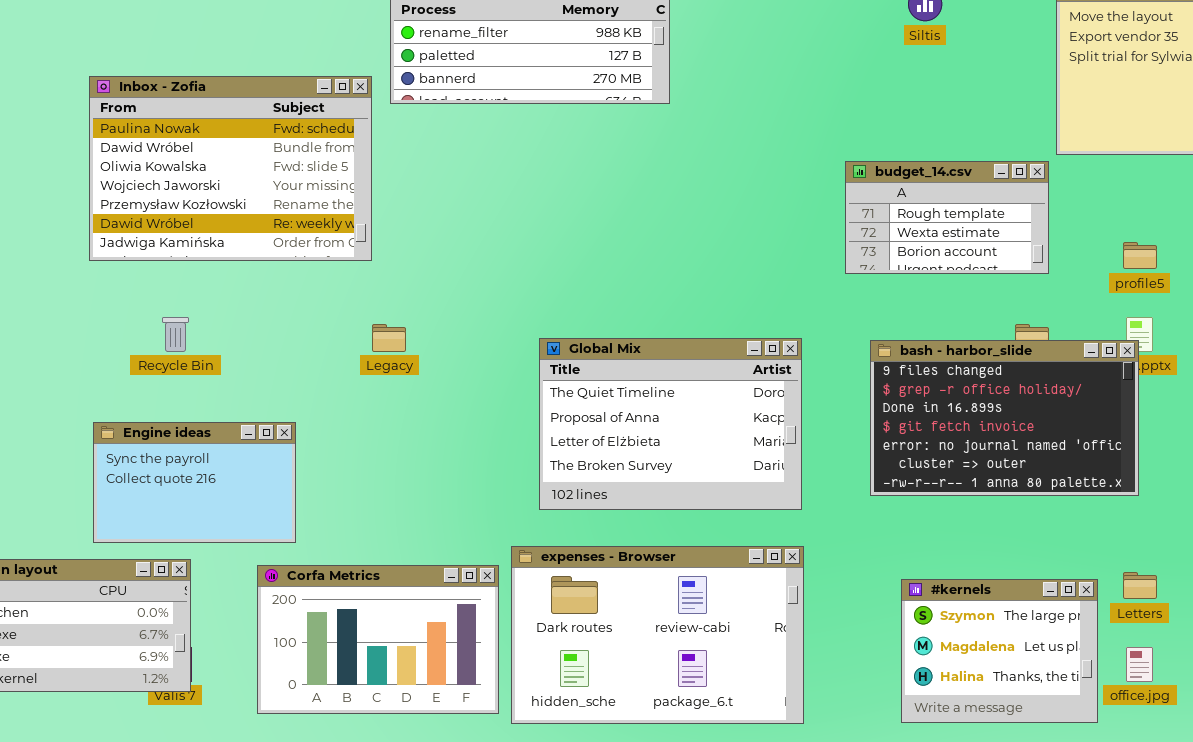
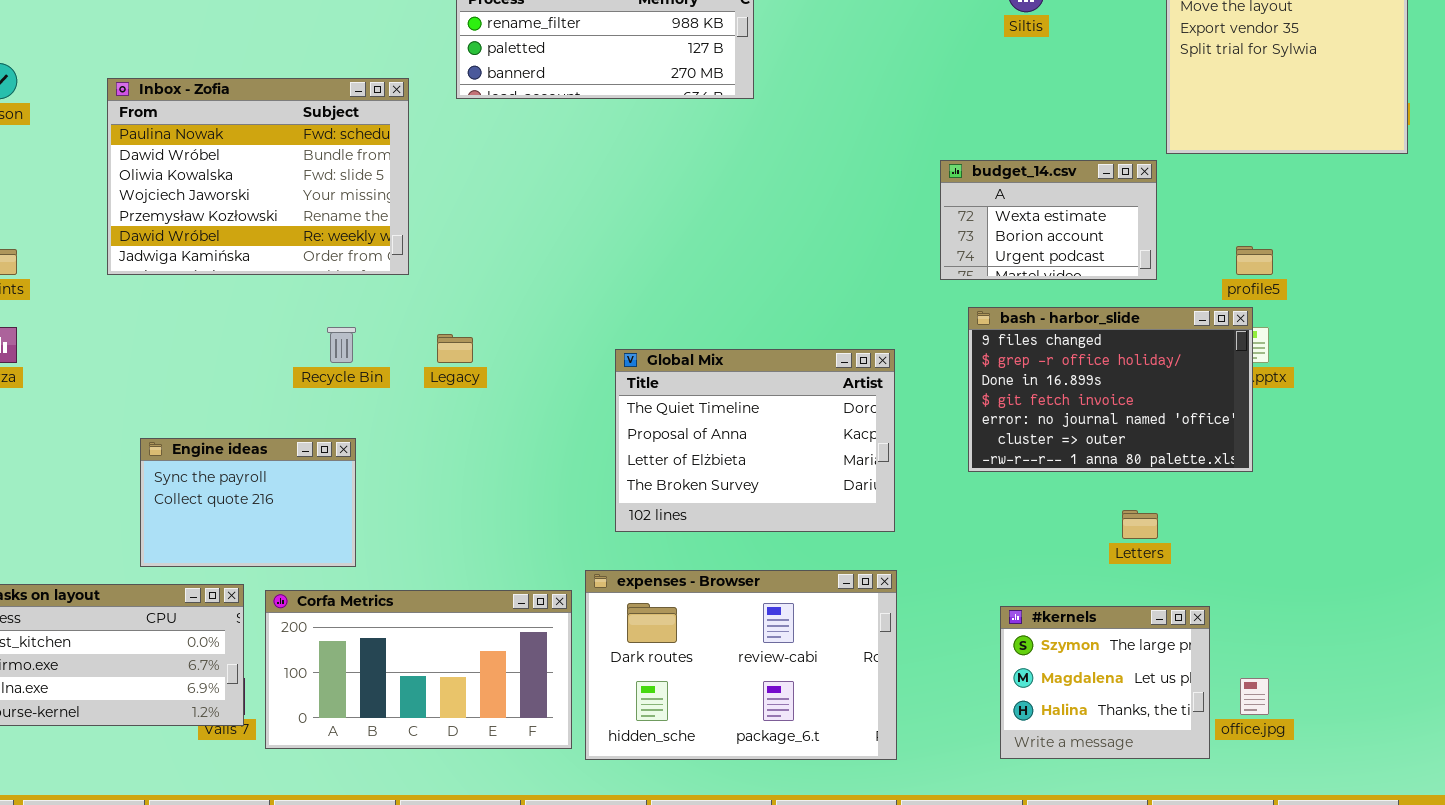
Inbox - Zofia: [89,76,372,261] -> [107,78,409,275], moved
budget_14.csv: [845,161,1049,274] -> [940,160,1157,280], scrolled down 1 row
Recycle Bin: [162,317,189,352] -> [327,327,356,363], moved
bash - harbor_slide: [870,340,1139,496] -> [968,307,1253,472], moved
Corfa Metrics: [257,565,499,714] -> [265,590,572,749], resized
Letters: [1123,572,1157,599] -> [1122,510,1158,539], moved

